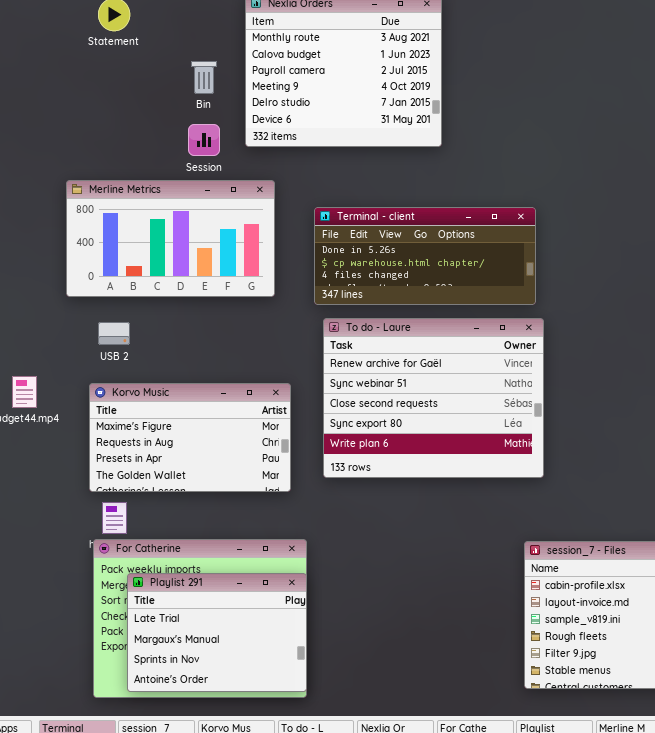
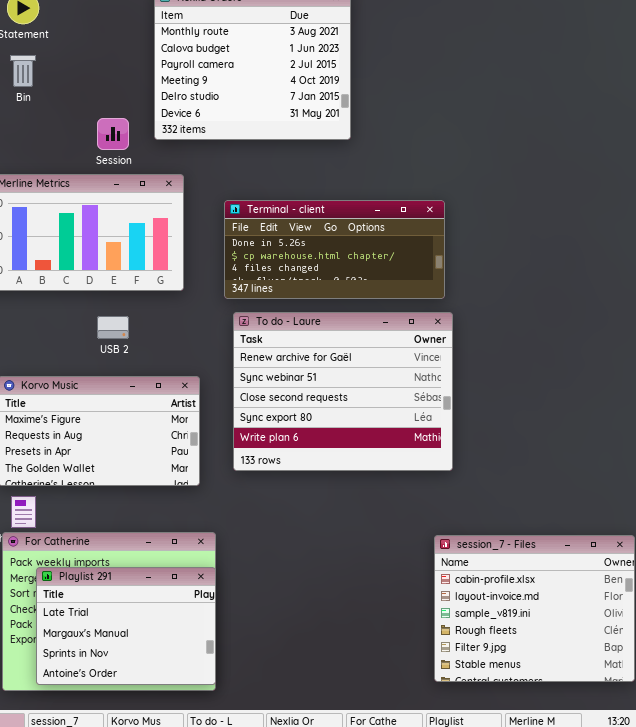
Bin: [191,61,217,94] -> [10,55,36,87], moved
USB 2: [98,322,130,345] -> [97,316,129,339], moved

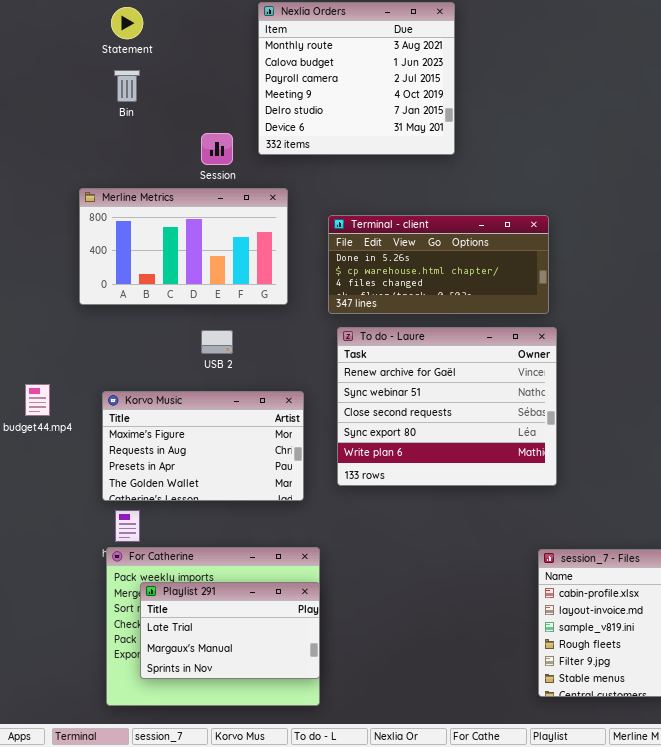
Playlist 291: [36,567,216,685] -> [140,582,320,679], resized

